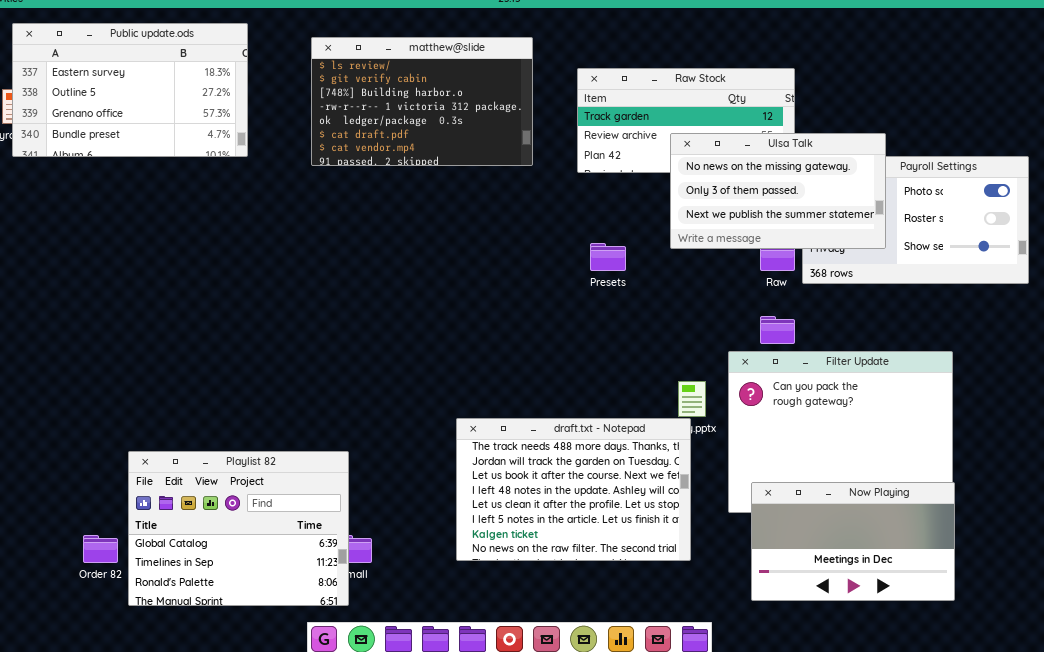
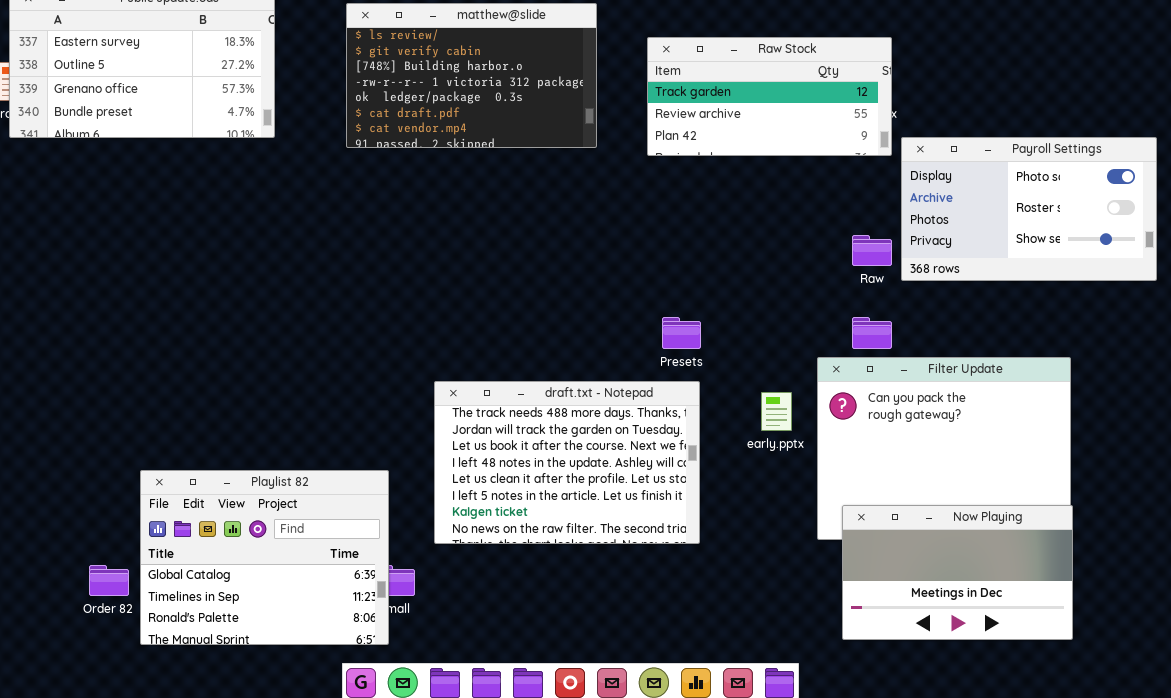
Ulsa Talk: [670,133,886,249] -> none, closed
Presets: [590,243,626,271] -> [662,317,701,349], moved
draft.txt - Notepad: [456,418,691,561] -> [434,381,700,544], moved

